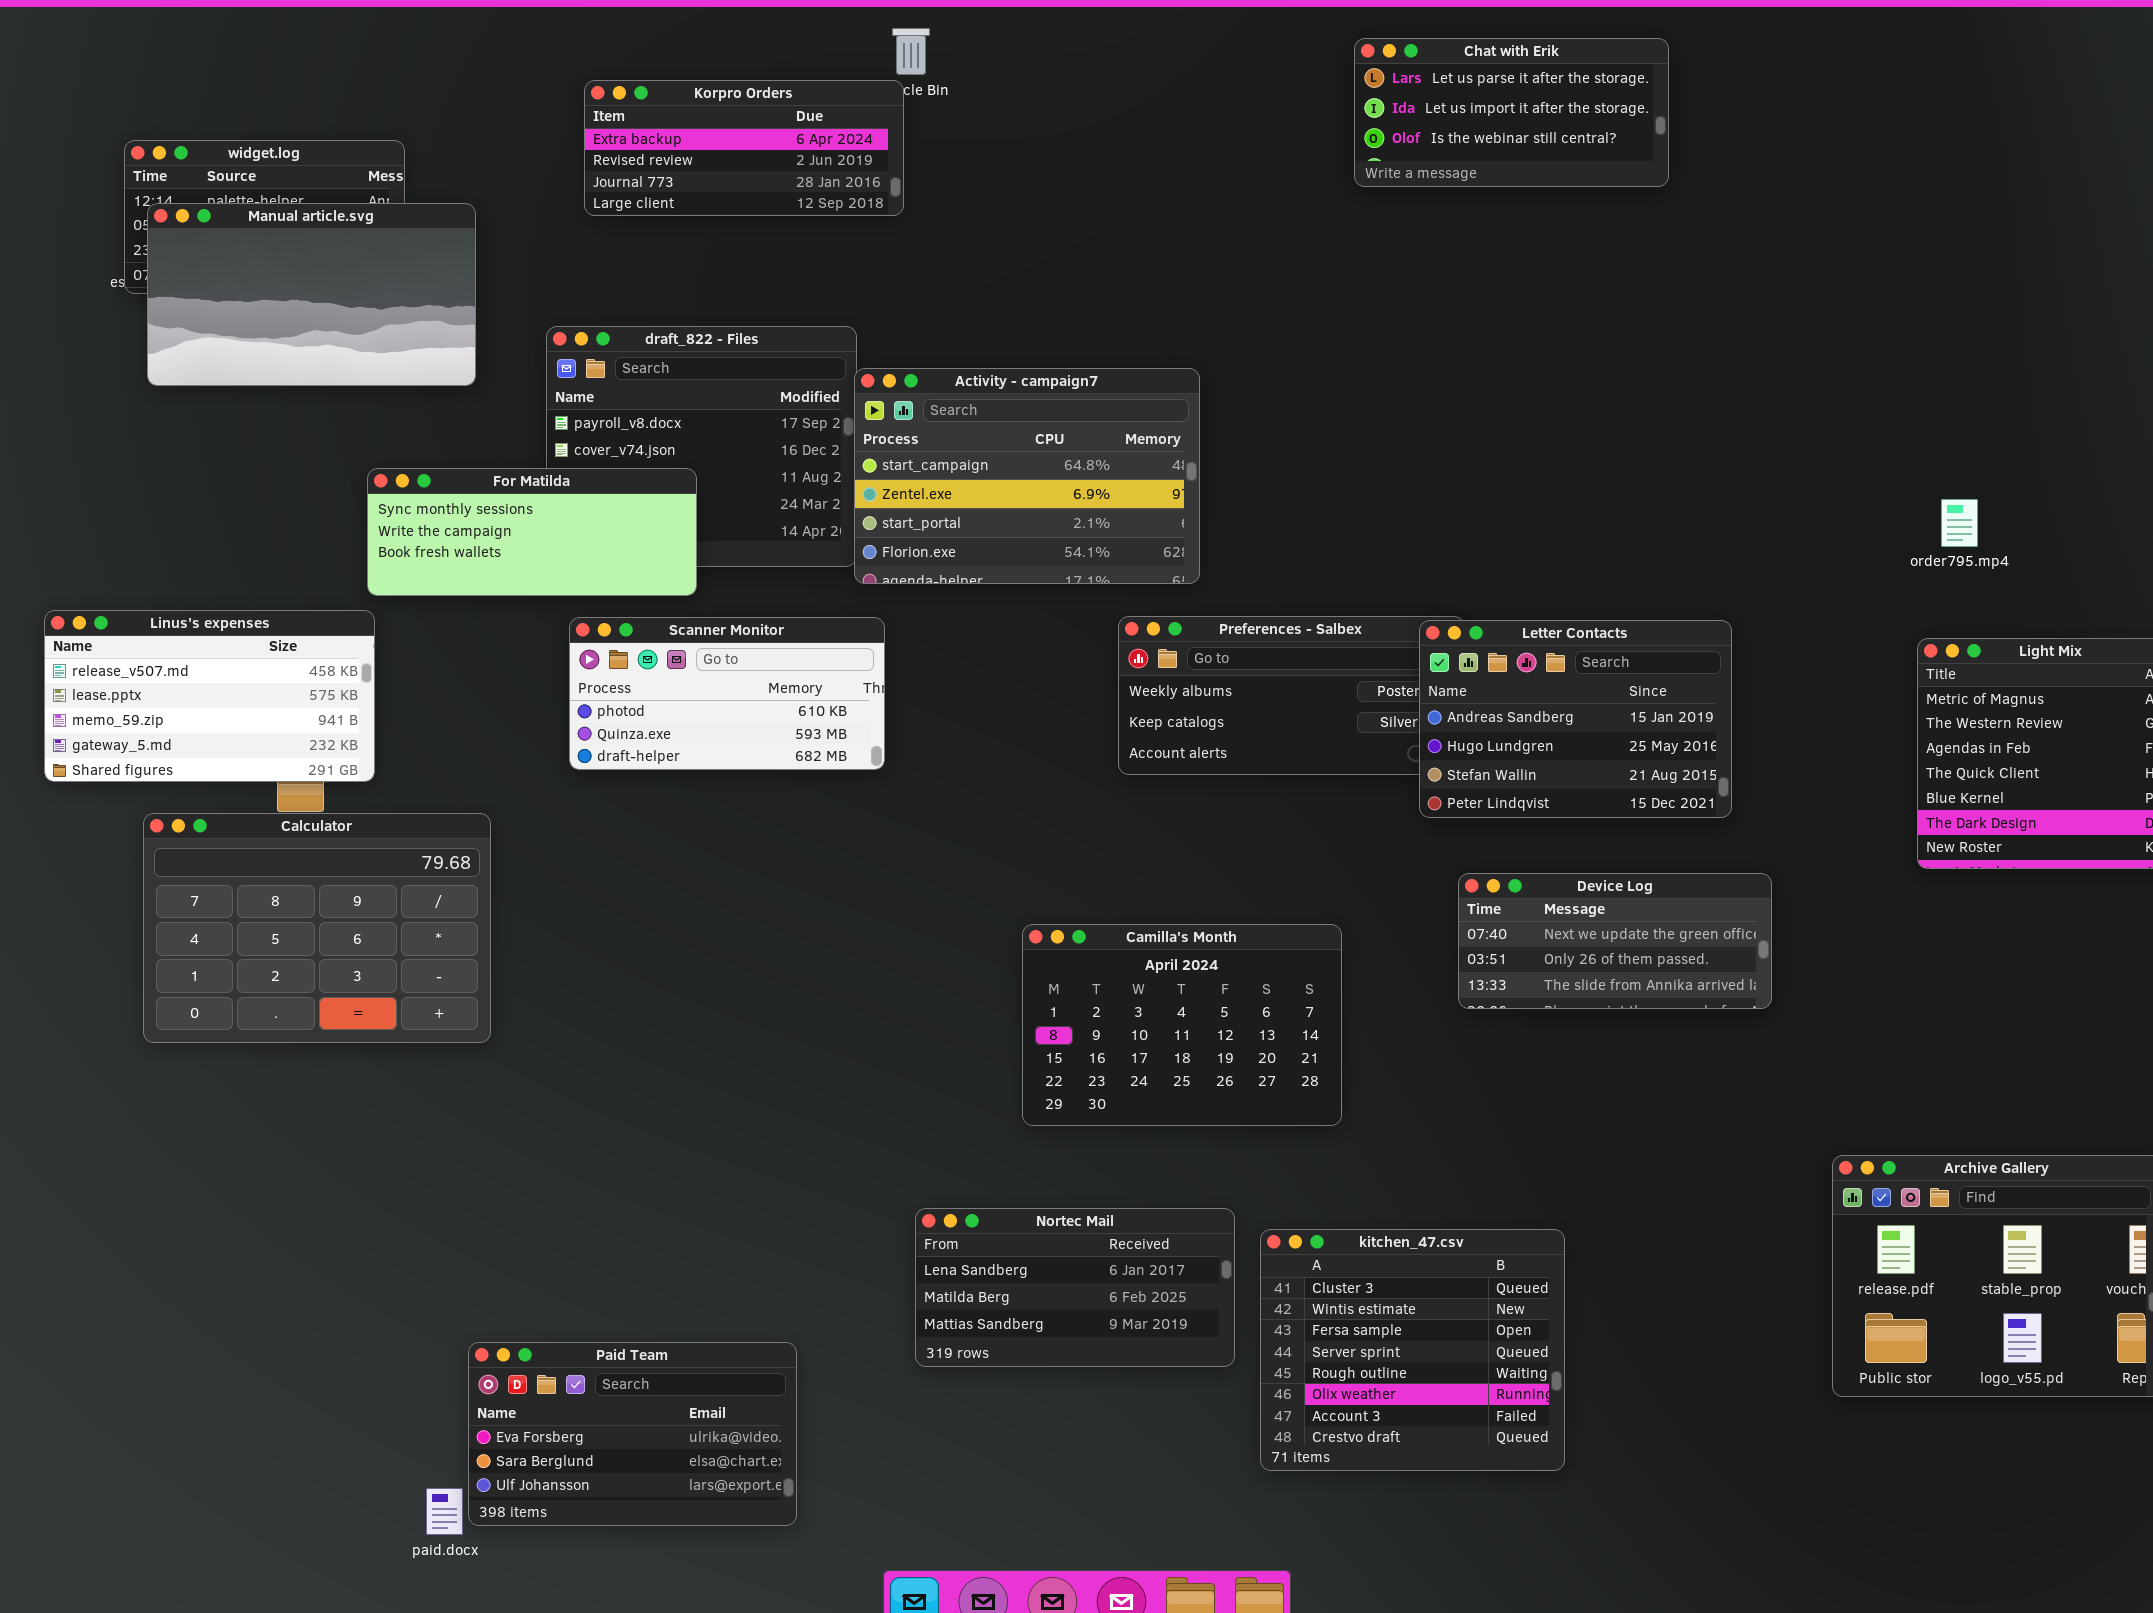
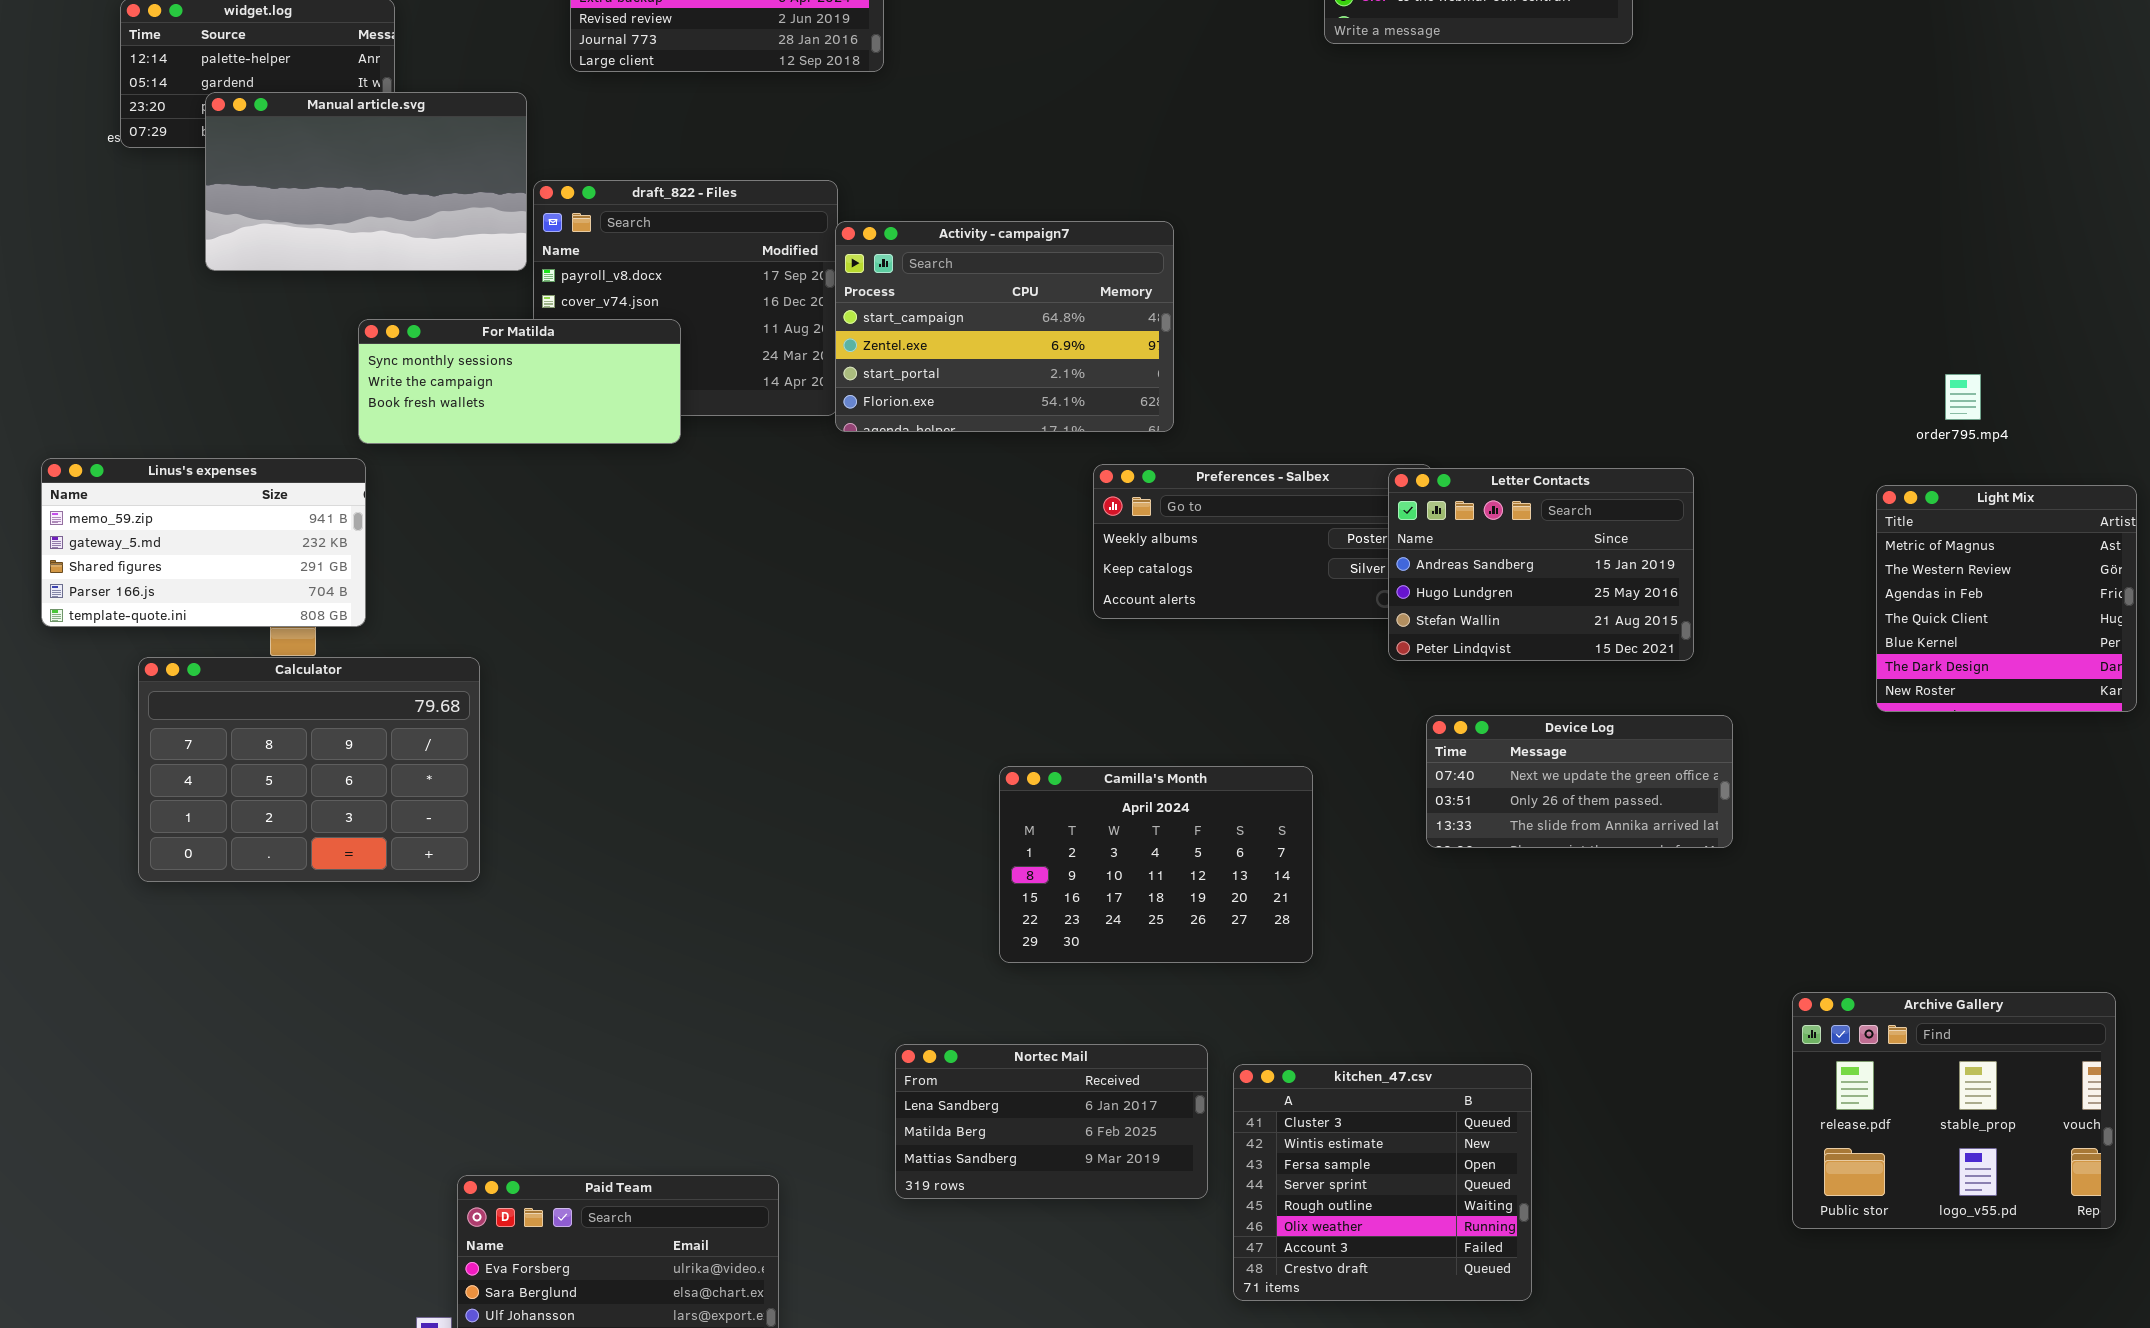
Manual article.svg: [147,203,476,386] -> [205,92,527,271], moved
order795.mp4: [1941,499,1978,547] -> [1945,374,1981,420], moved
Linus's expenses: [44,610,375,782] -> [41,458,366,627], scrolled down 2 rows
Scanner Monitor: [569,617,885,770] -> none, closed

